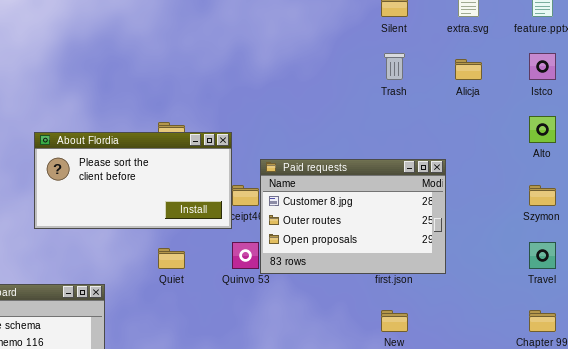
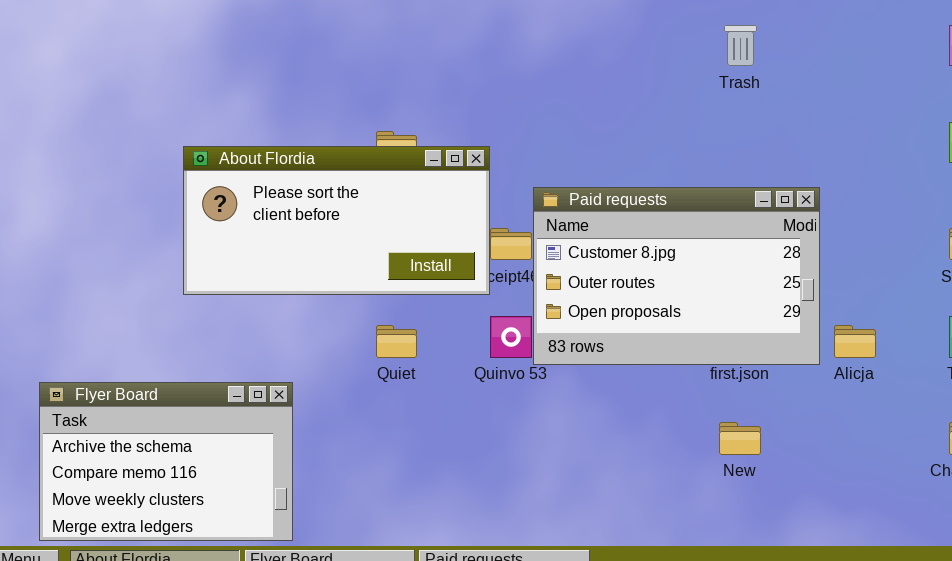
Alicja: [455,59,482,80] -> [834,325,876,358], moved

